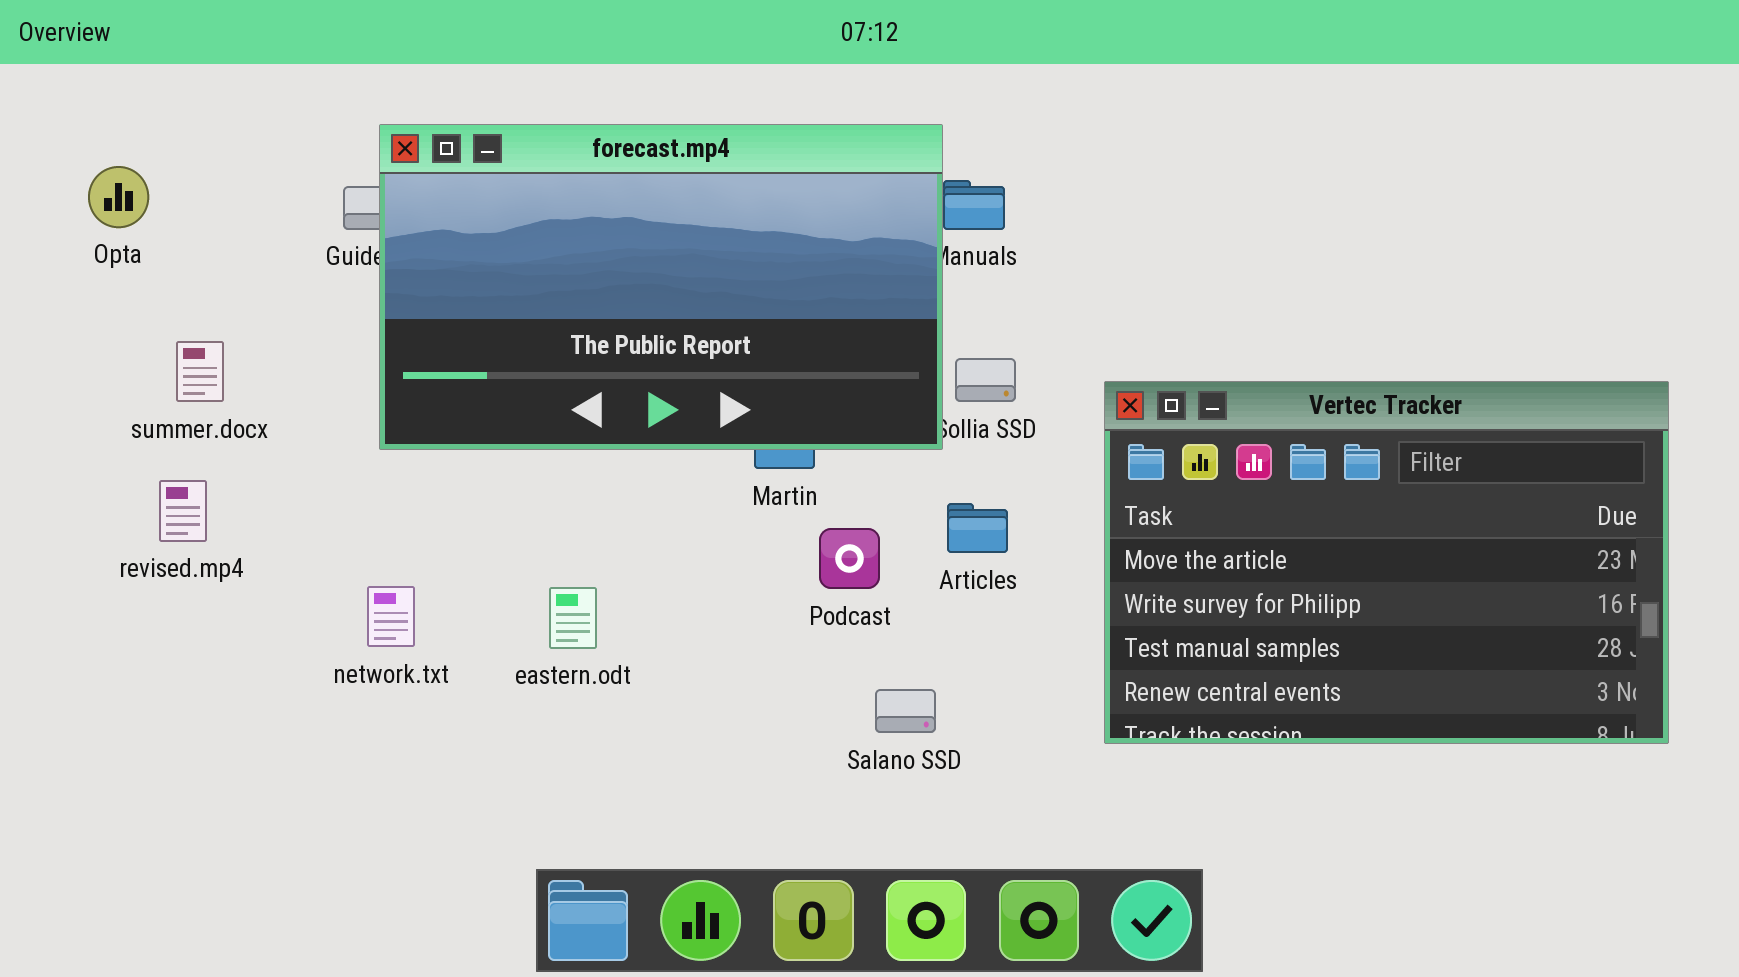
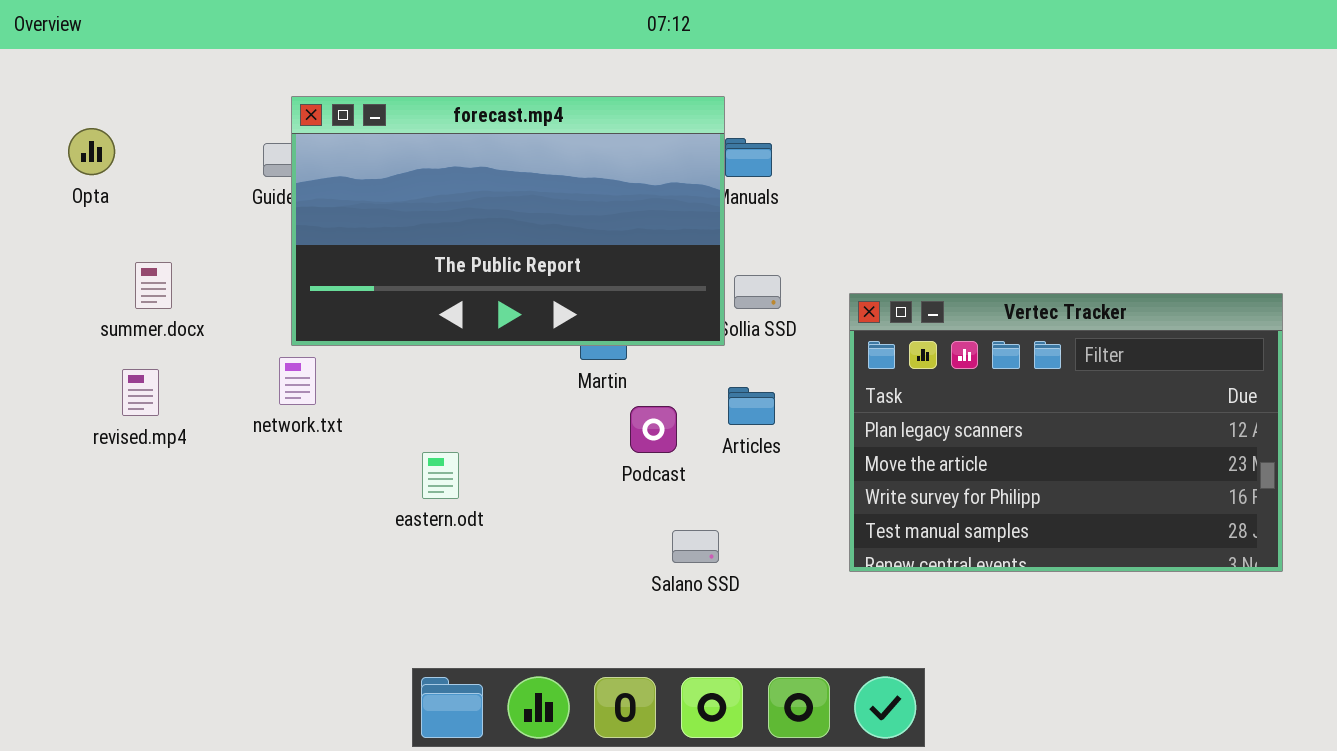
Vertec Tracker: [1104,381,1669,744] -> [849,293,1283,572], scrolled up 1 row
network.txt: [367,586,415,647] -> [279,357,316,405], moved

